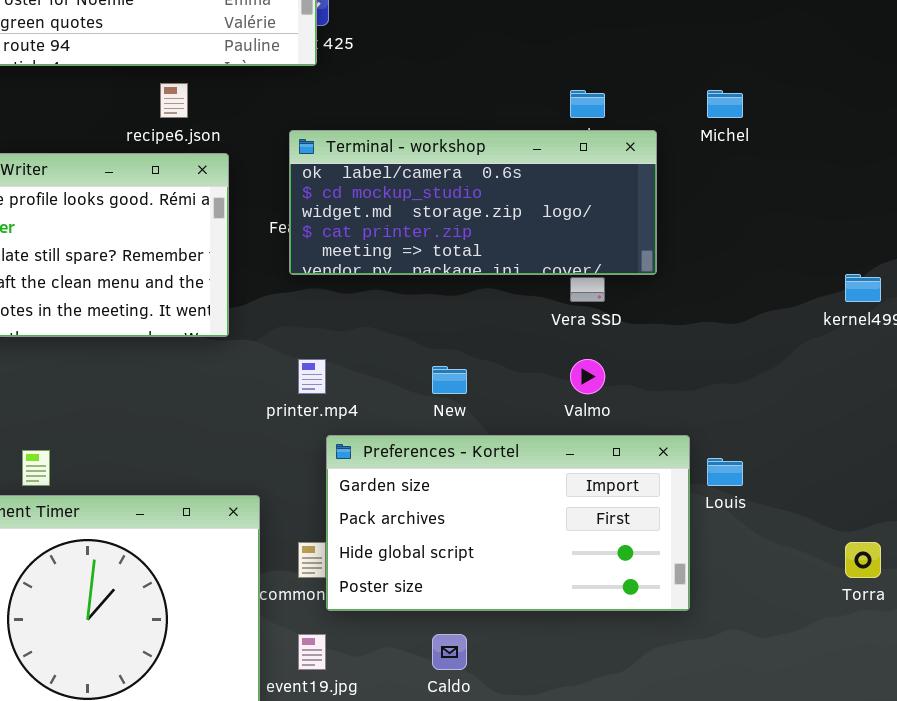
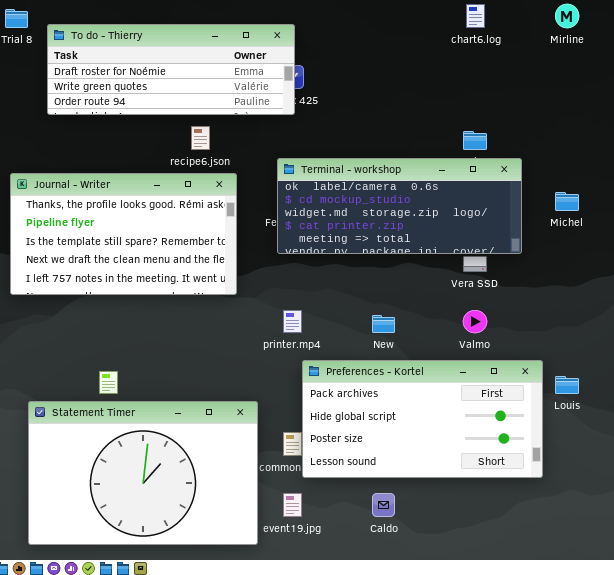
Michel: [707,90,743,118] -> [555,192,579,211], moved
Preferences - Kortel: [326,435,690,611] -> [302,360,543,478], scrolled down 1 row

